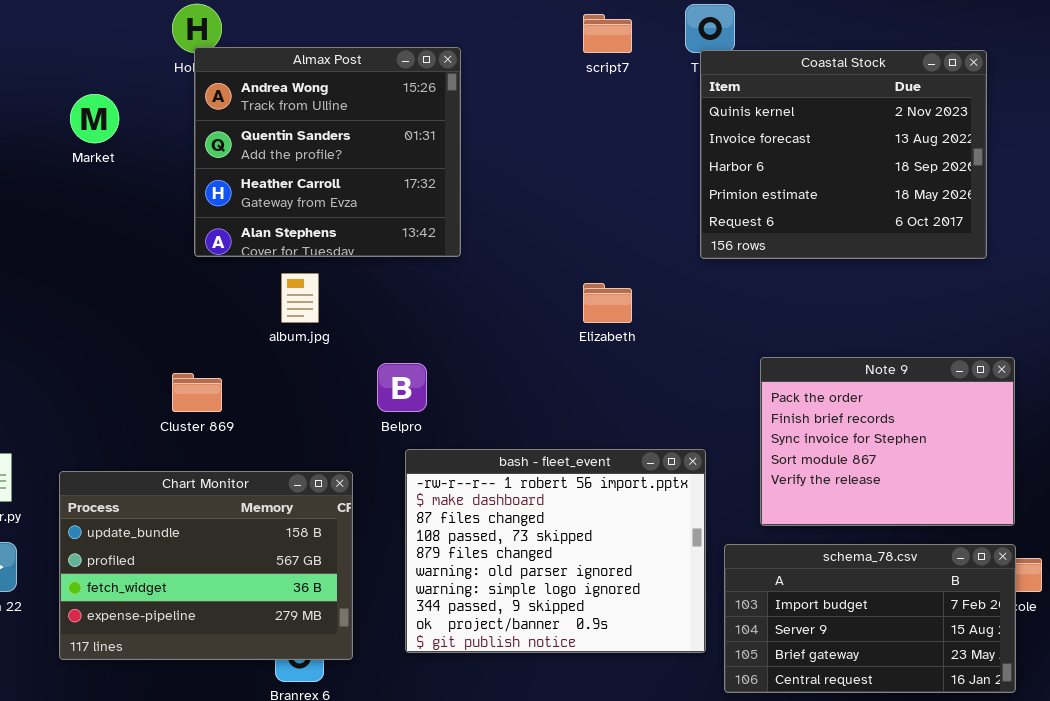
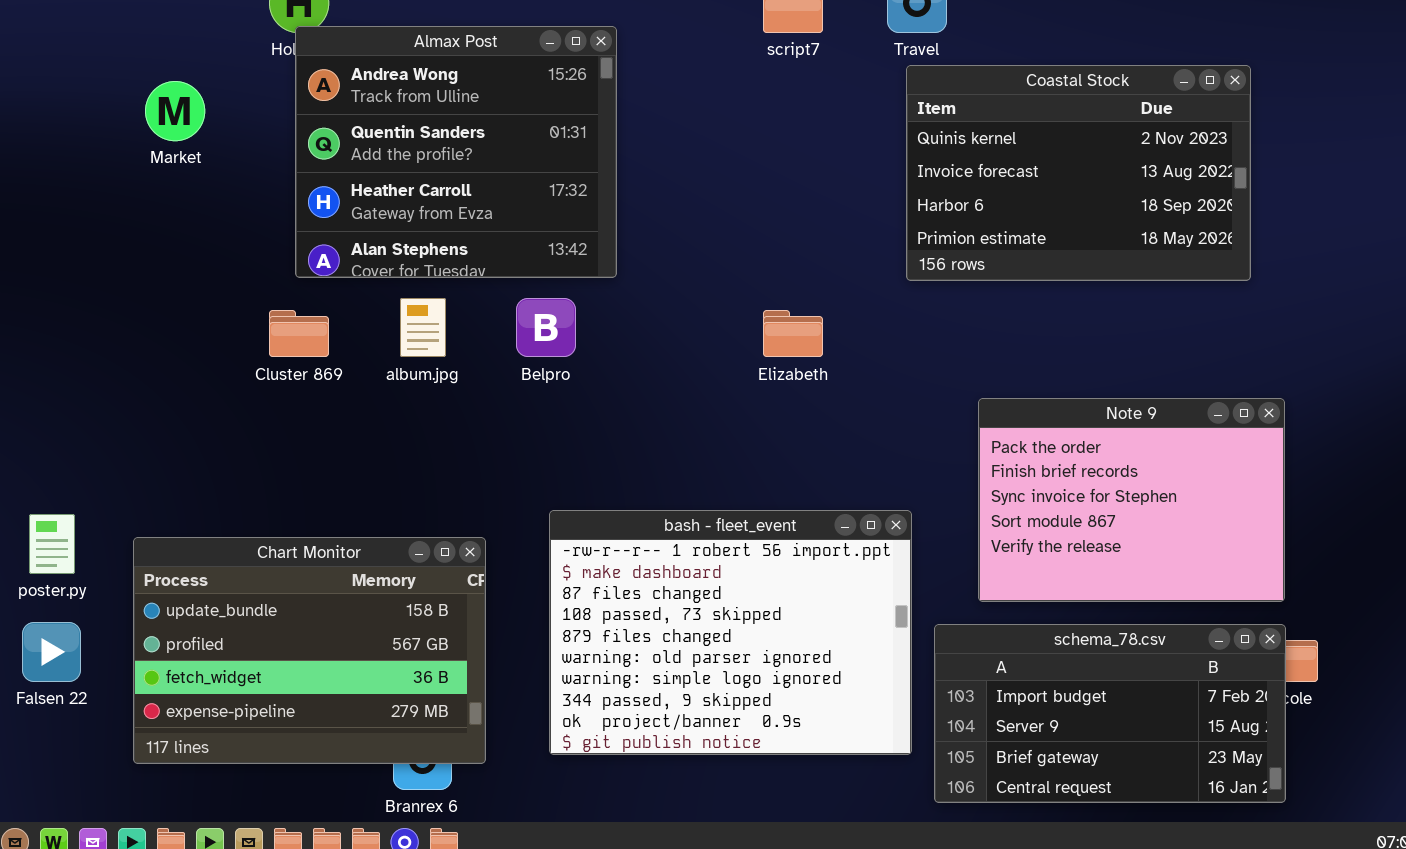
Coastal Stock: [700,50,987,259] -> [906,65,1251,281], resized
Belpro: [377,363,427,412] -> [516,298,576,357], moved
Cluster 869: [172,373,222,412] -> [269,310,329,357], moved

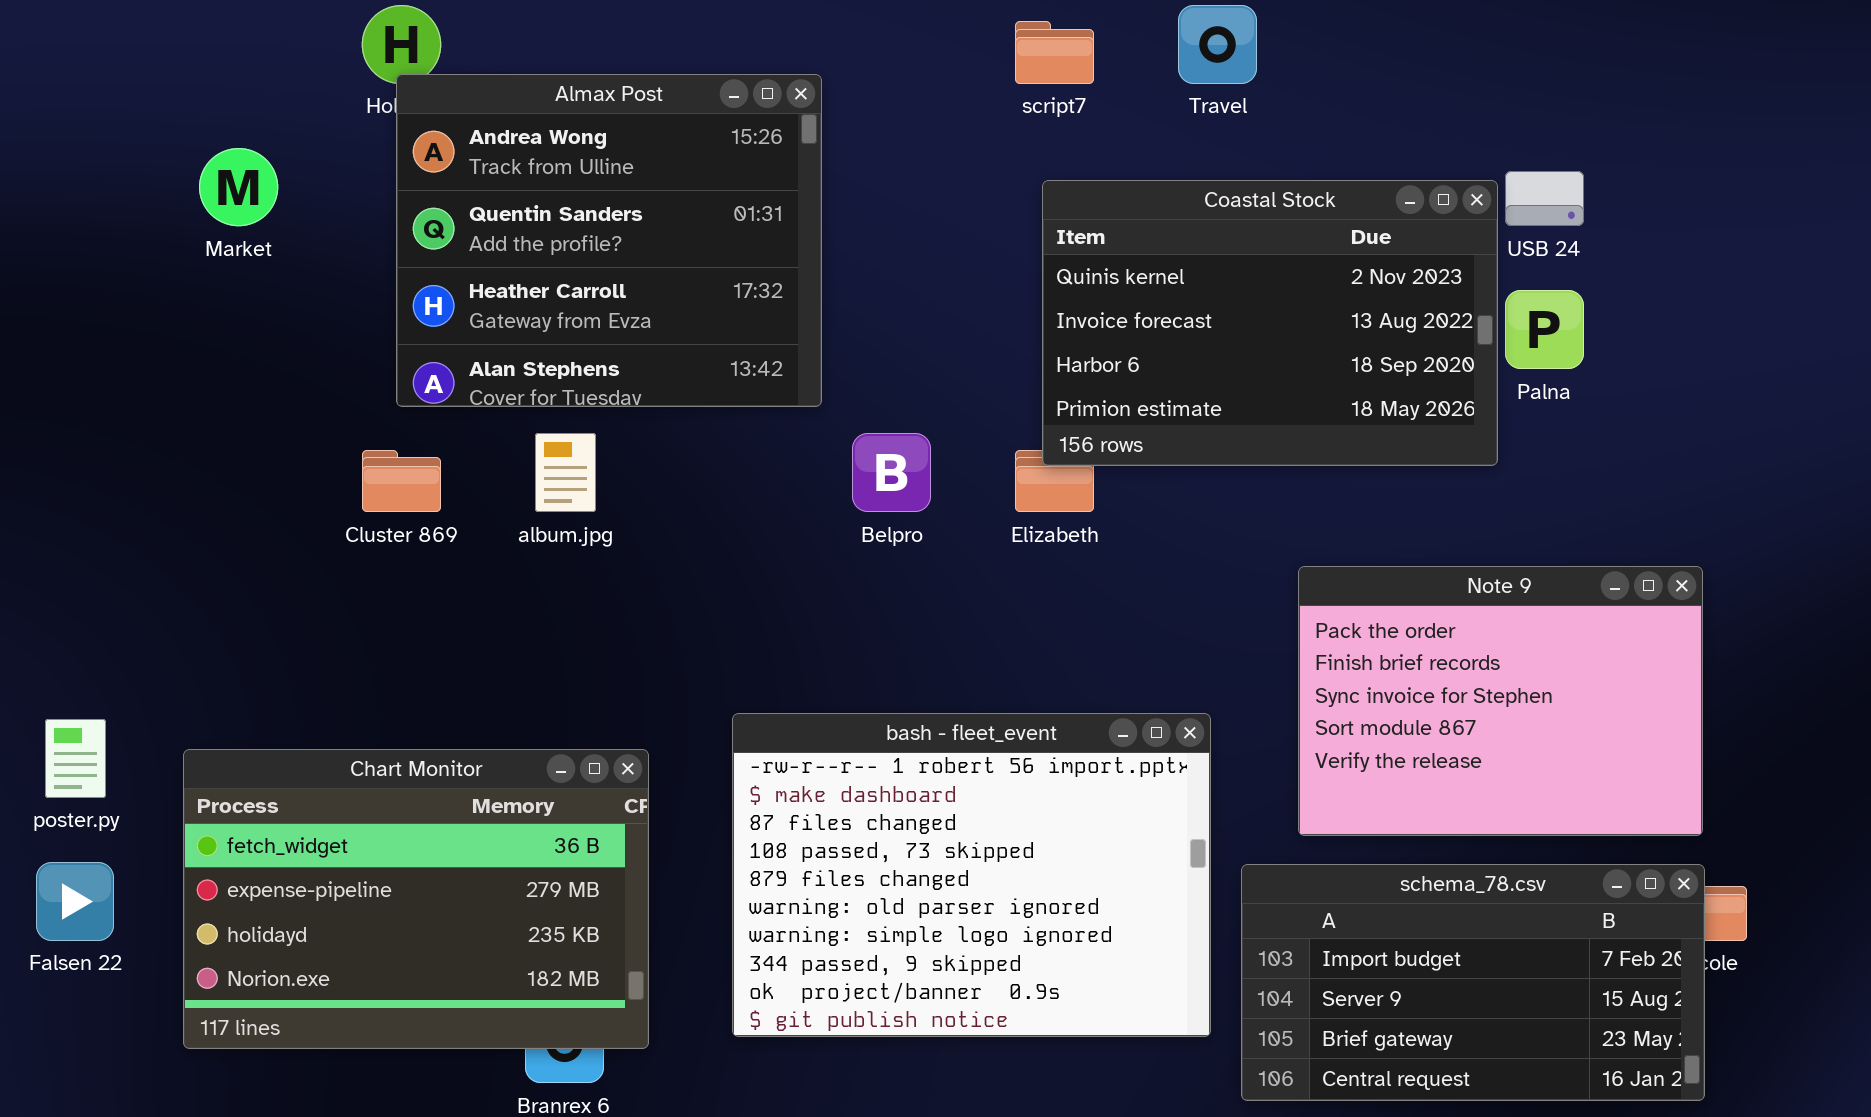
Coastal Stock: [906,65,1251,281] -> [1042,180,1498,466], moved
Belpro: [516,298,576,357] -> [852,433,931,512], moved
Chart Monitor: [133,537,486,764] -> [183,749,649,1049], scrolled down 2 rows

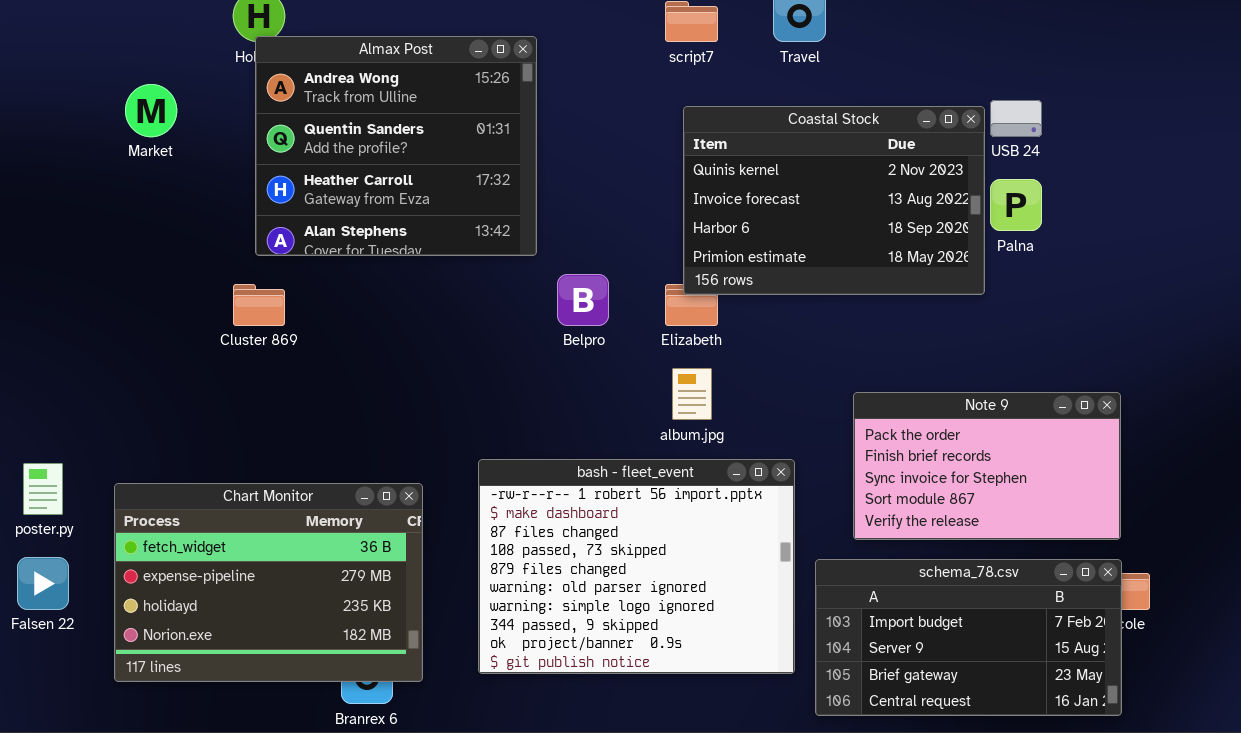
album.jpg: [535,433,596,512] -> [672,368,712,420], moved
Note 9: [1298,566,1703,836] -> [853,392,1121,540], resized

